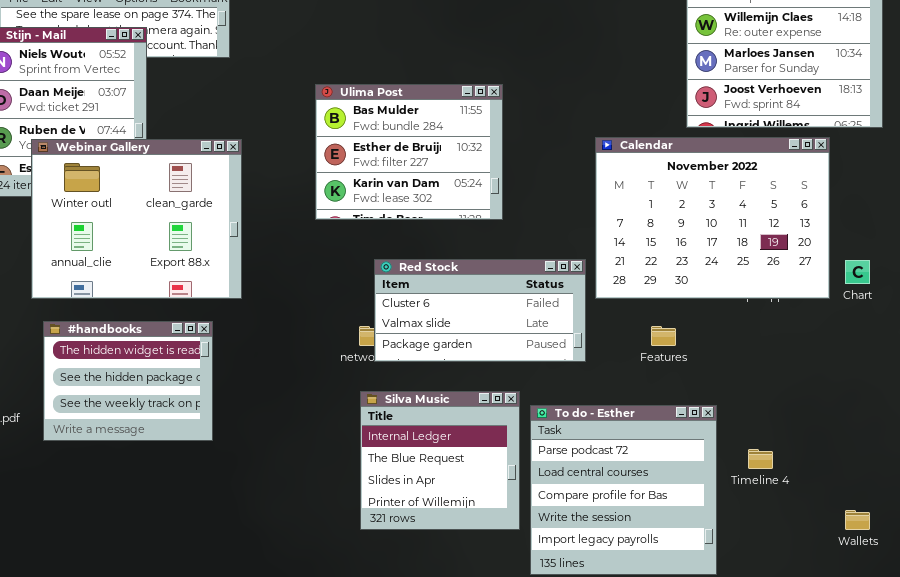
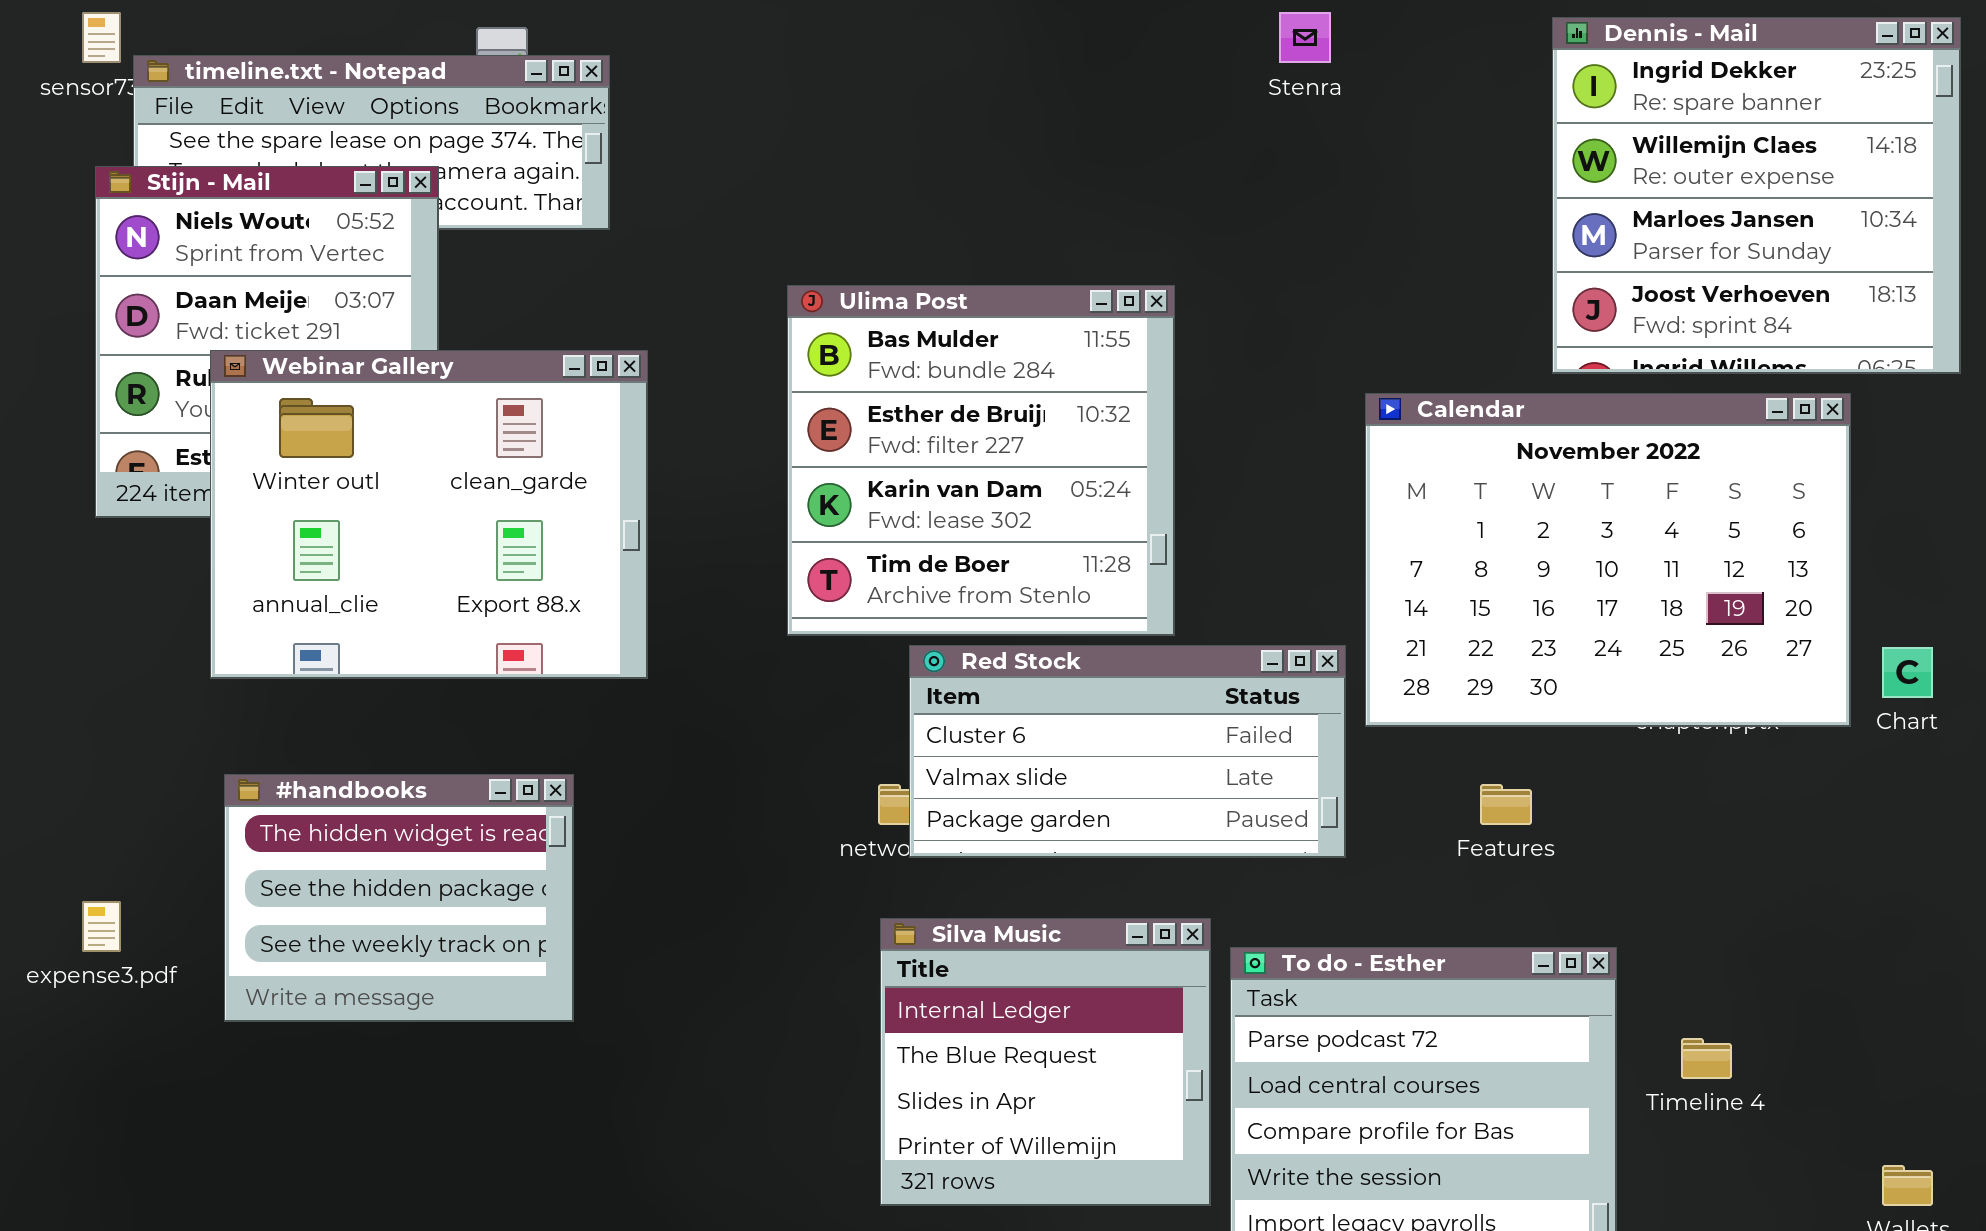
Ulima Post: [315,84,503,220] -> [787,285,1175,636], resized
Webinar Gallery: [31,139,242,299] -> [210,350,648,679], moved

